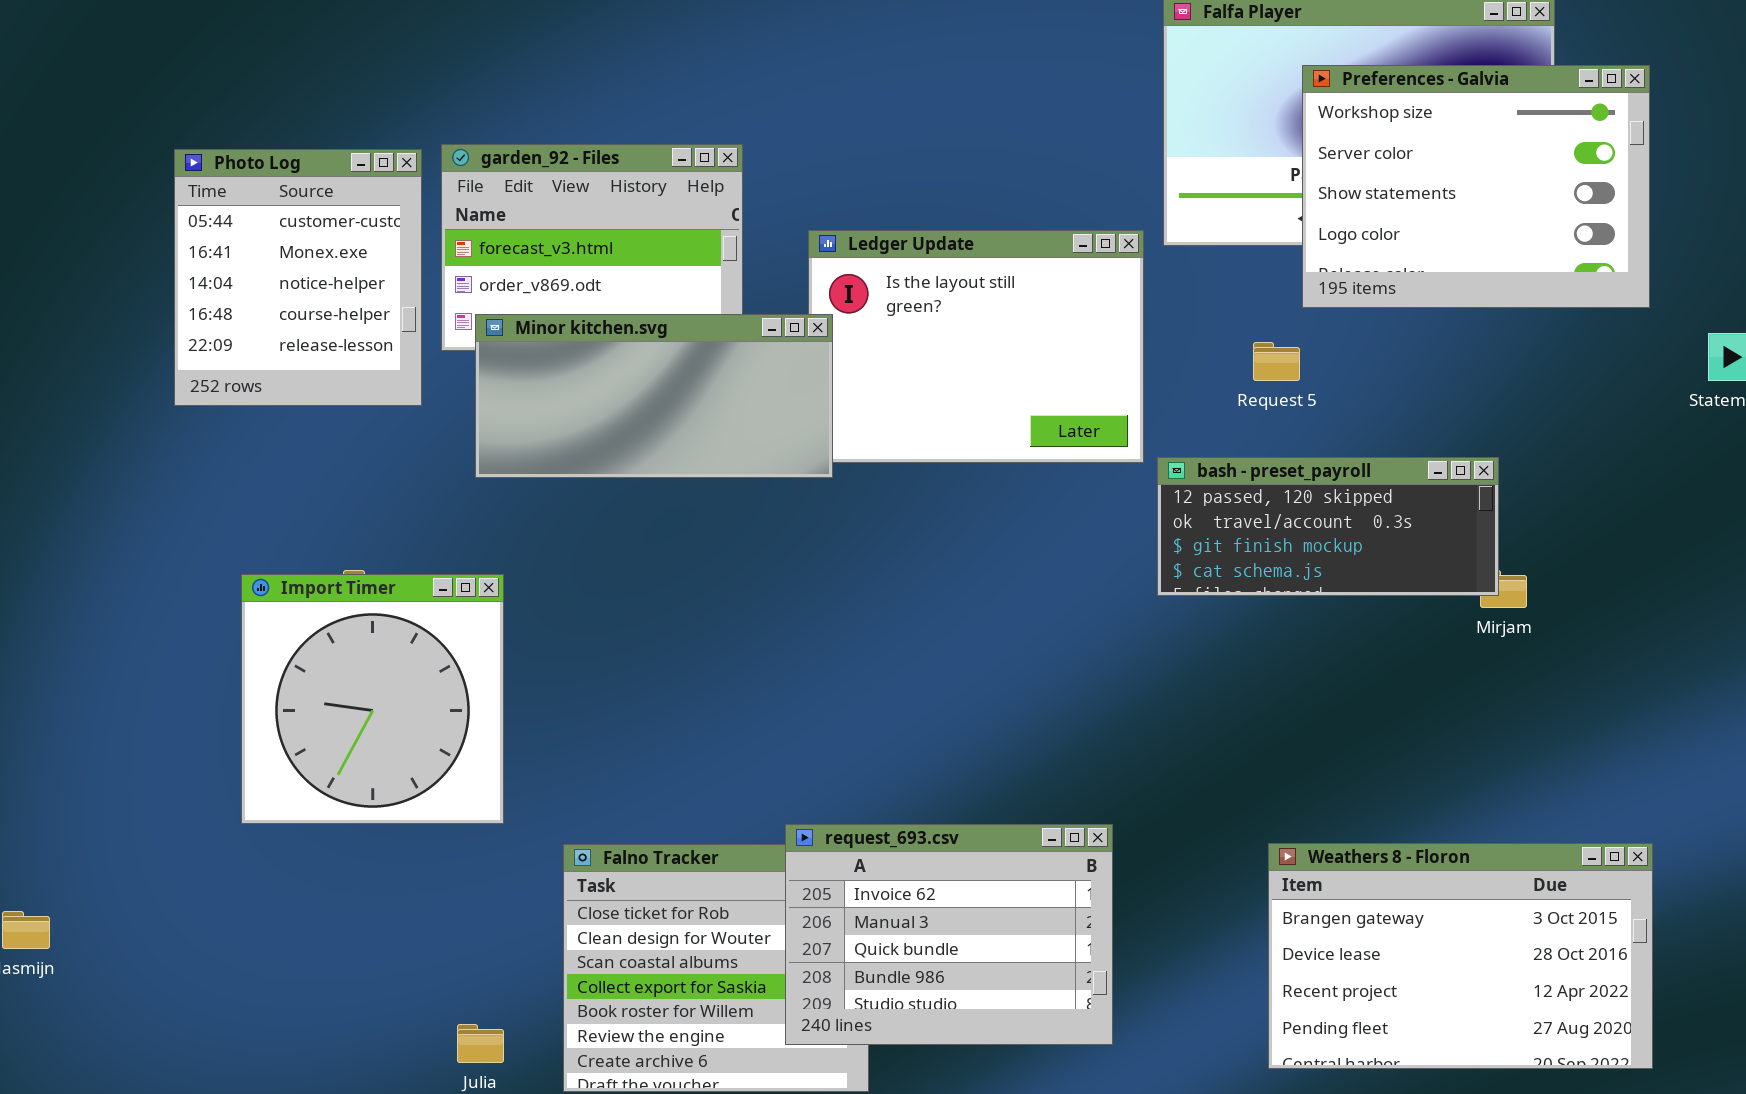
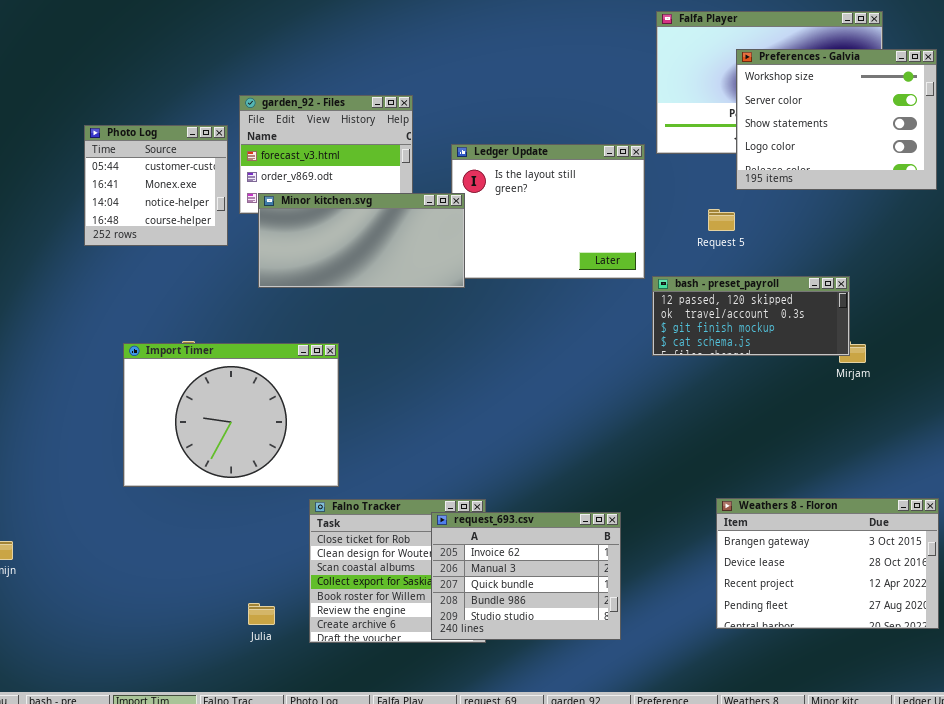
Photo Log: [174,149,422,406] -> [84,125,228,246], resized
Import Timer: [241,574,504,824] -> [123,343,339,487], resized
request_693.csv: [785,824,1113,1045] -> [431,512,621,640], moved

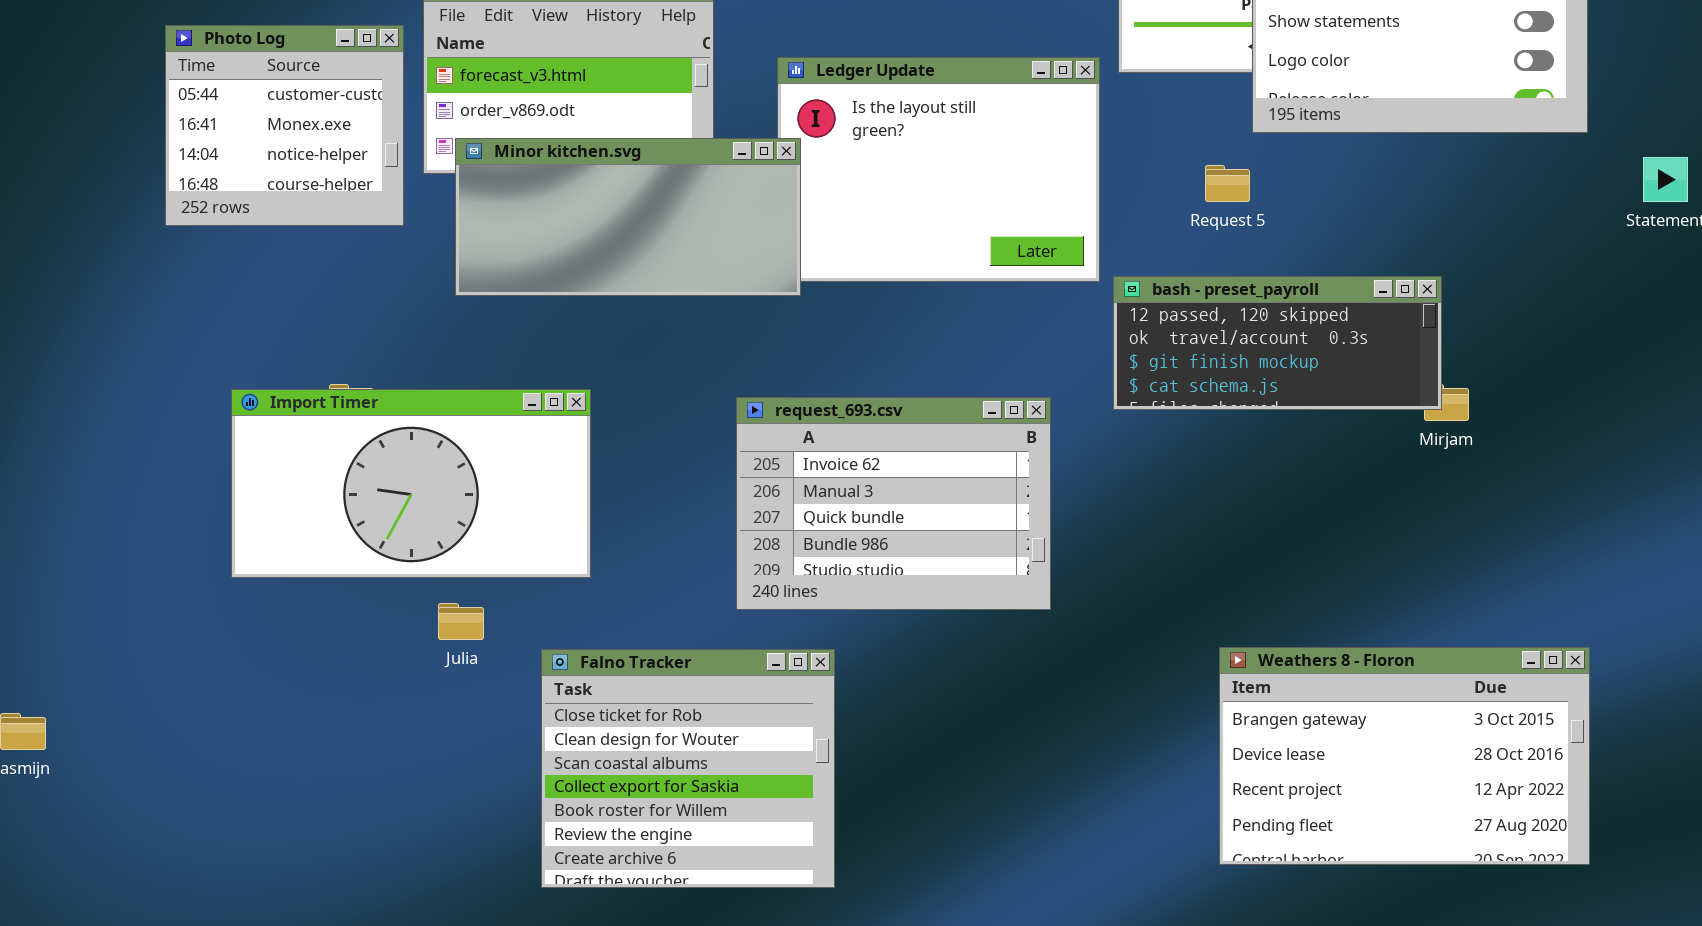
Import Timer: [123,343,339,487] -> [231,389,591,578], resized
request_693.csv: [431,512,621,640] -> [736,397,1051,610], moved
Julia: [248,603,275,625] -> [438,603,484,640], moved

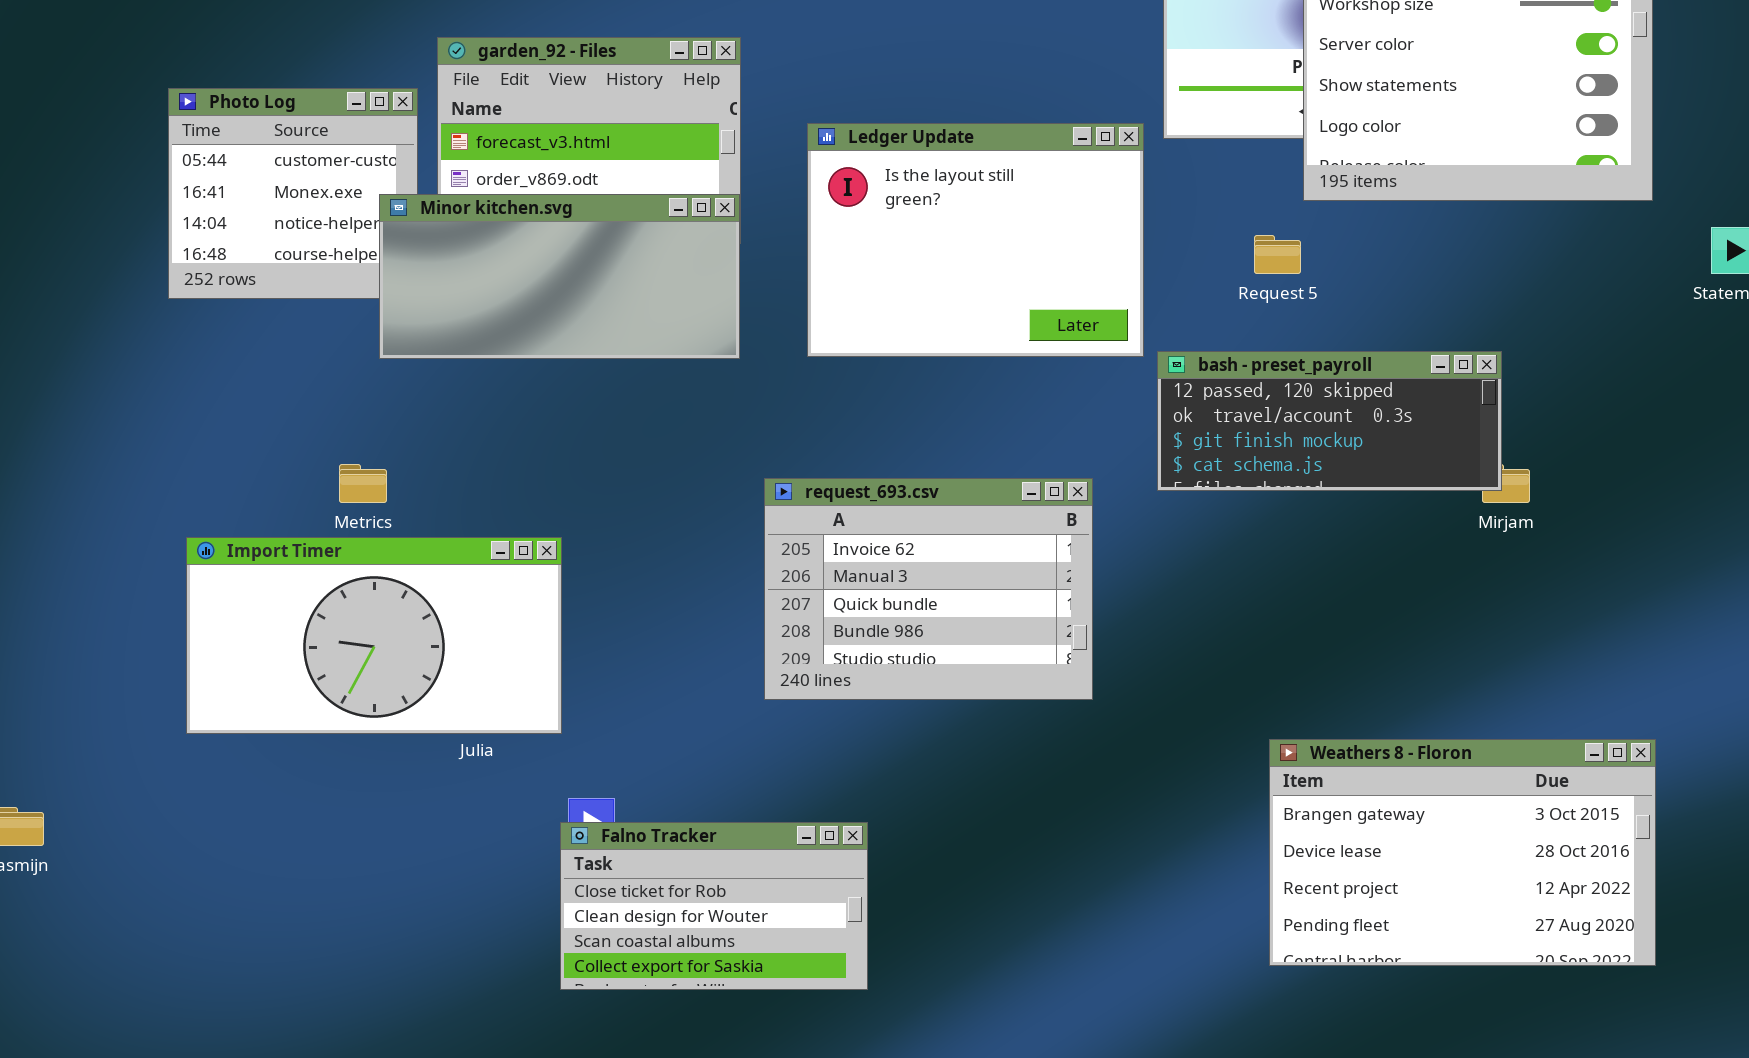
Minor kitchen.svg: [455,138,801,296] -> [379,194,740,359], moved
Import Timer: [231,389,591,578] -> [186,537,562,734], moved
Falno Tracker: [541,649,835,888] -> [560,822,868,990], resized

